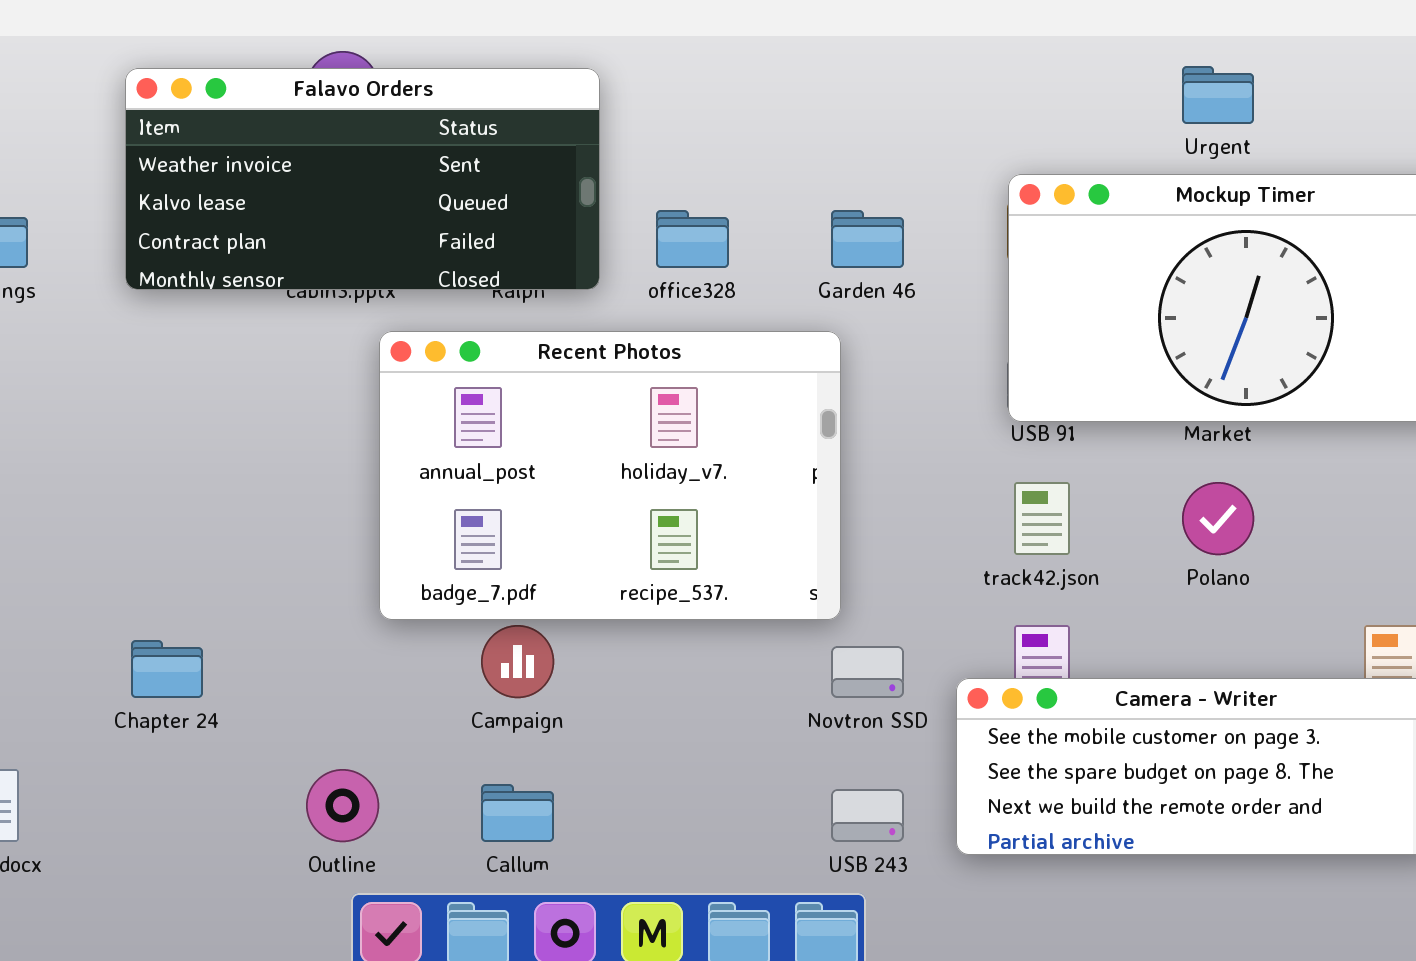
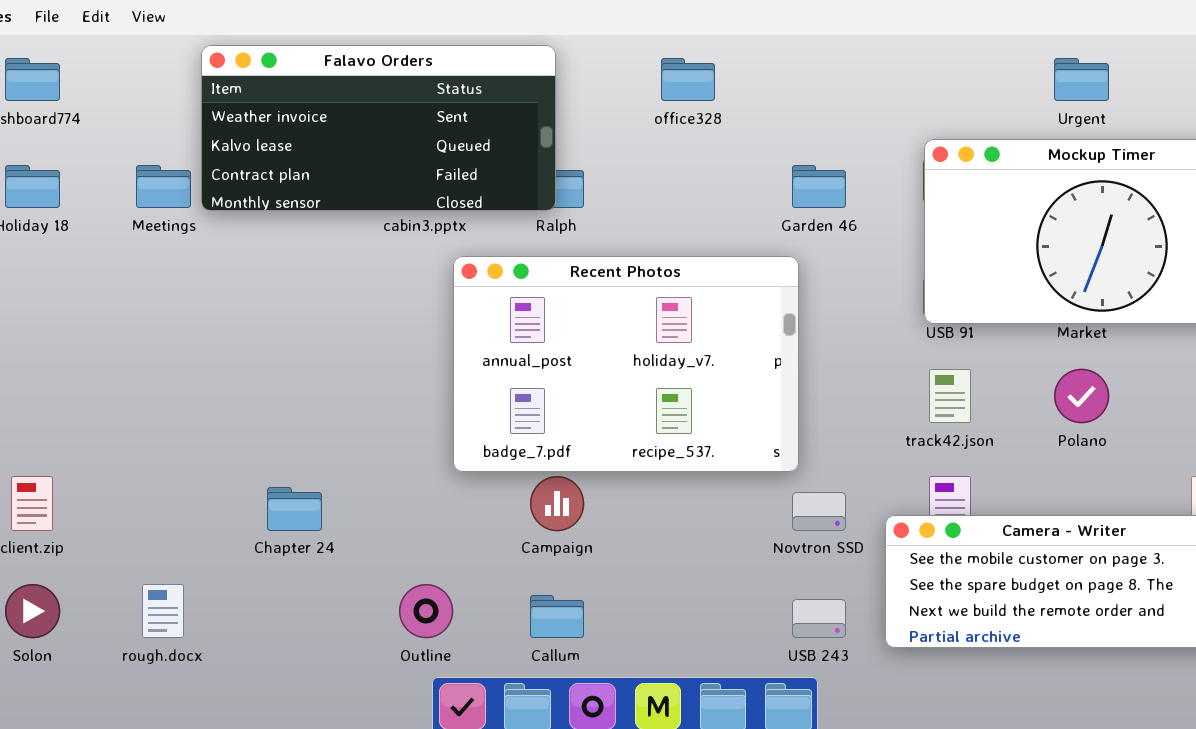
Falavo Orders: [125,68,600,290] -> [201,45,556,211], moved
office328: [656,210,729,268] -> [661,58,715,101], moved

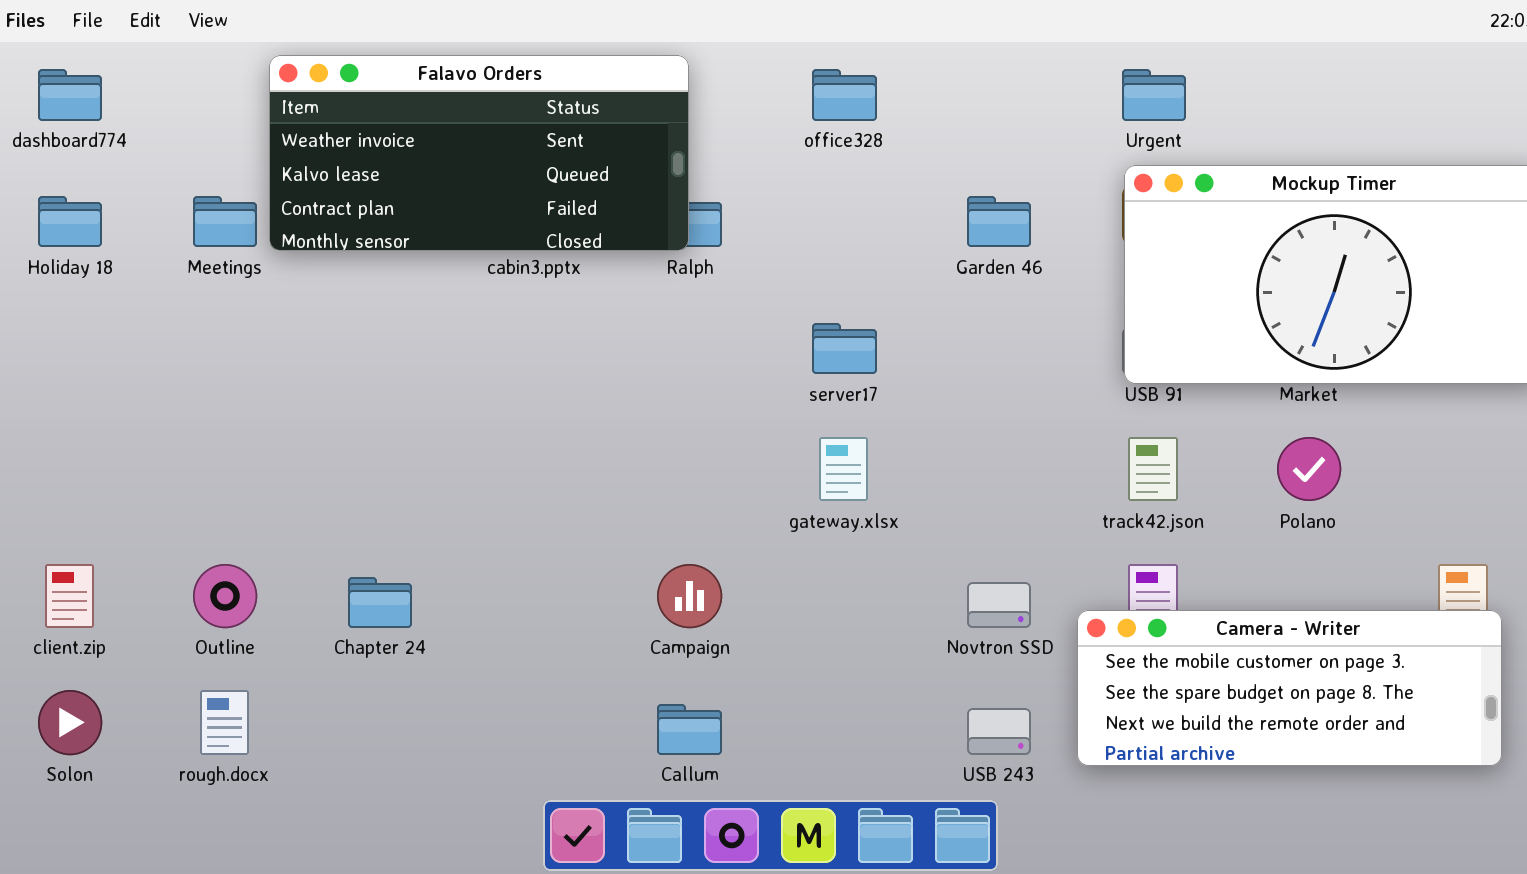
Urgent: [1054,58,1109,101] -> [1122,69,1186,121], moved
Recent Photos: [453,256,799,472] -> none, closed
Outline: [399,584,453,638] -> [193,564,257,628], moved

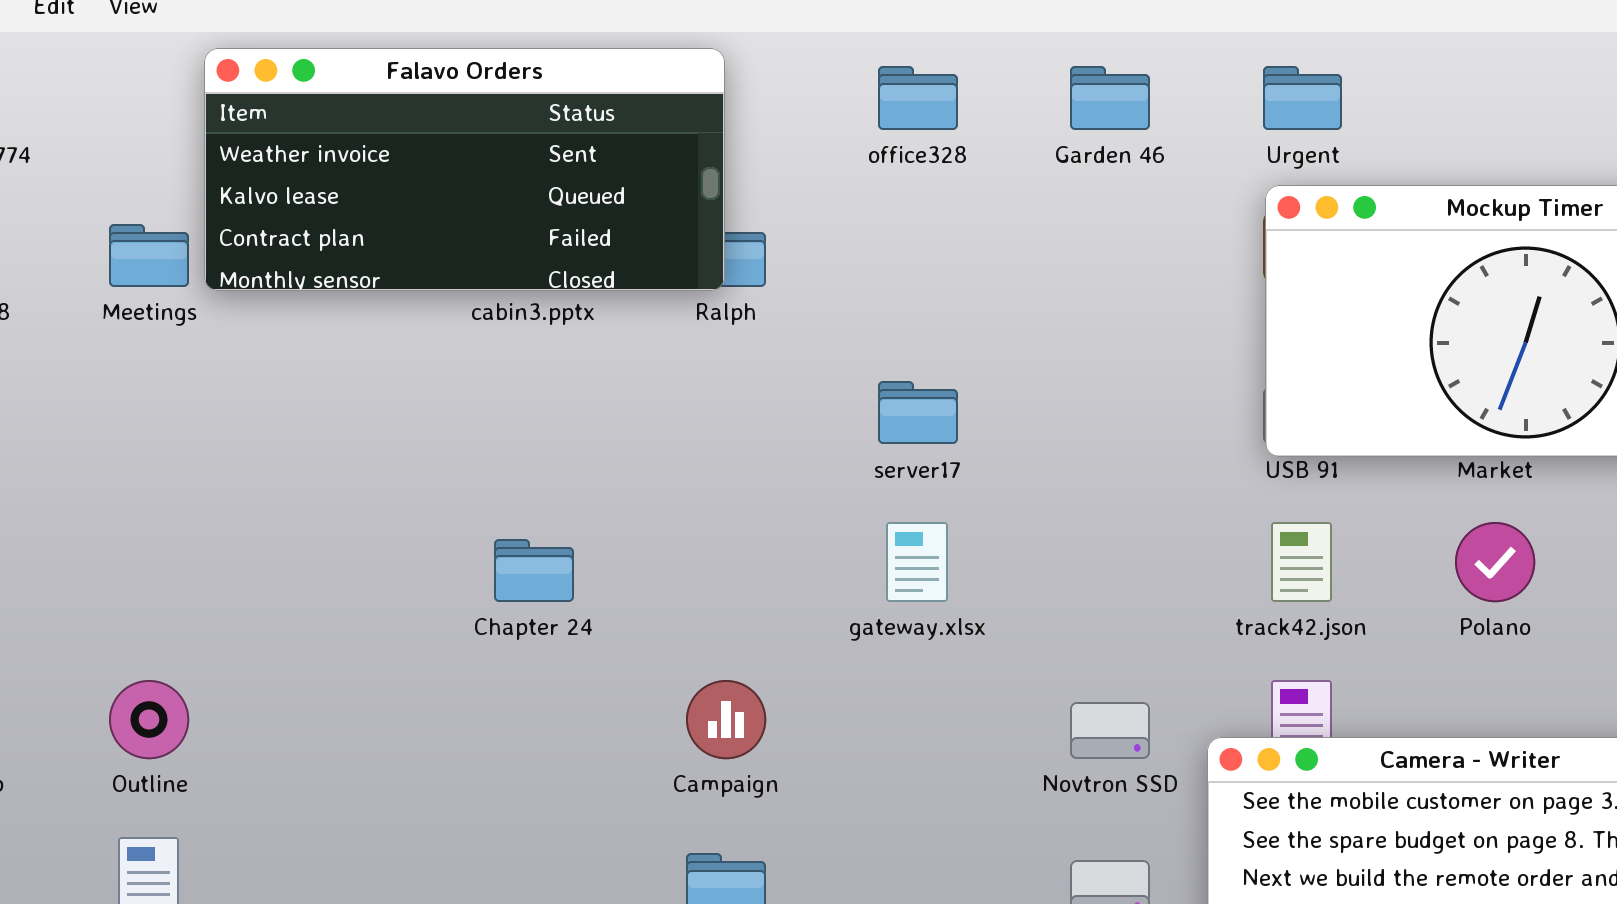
Garden 46: [967,196,1031,247] -> [1070,66,1150,130], moved
Chapter 24: [348,577,412,628] -> [494,539,574,602], moved

